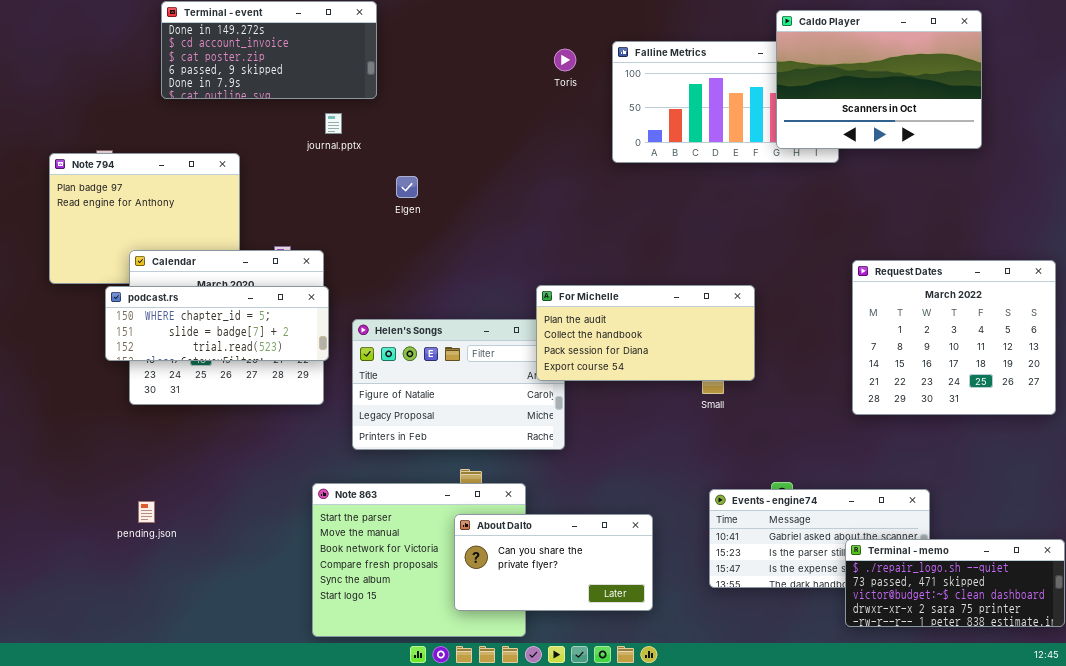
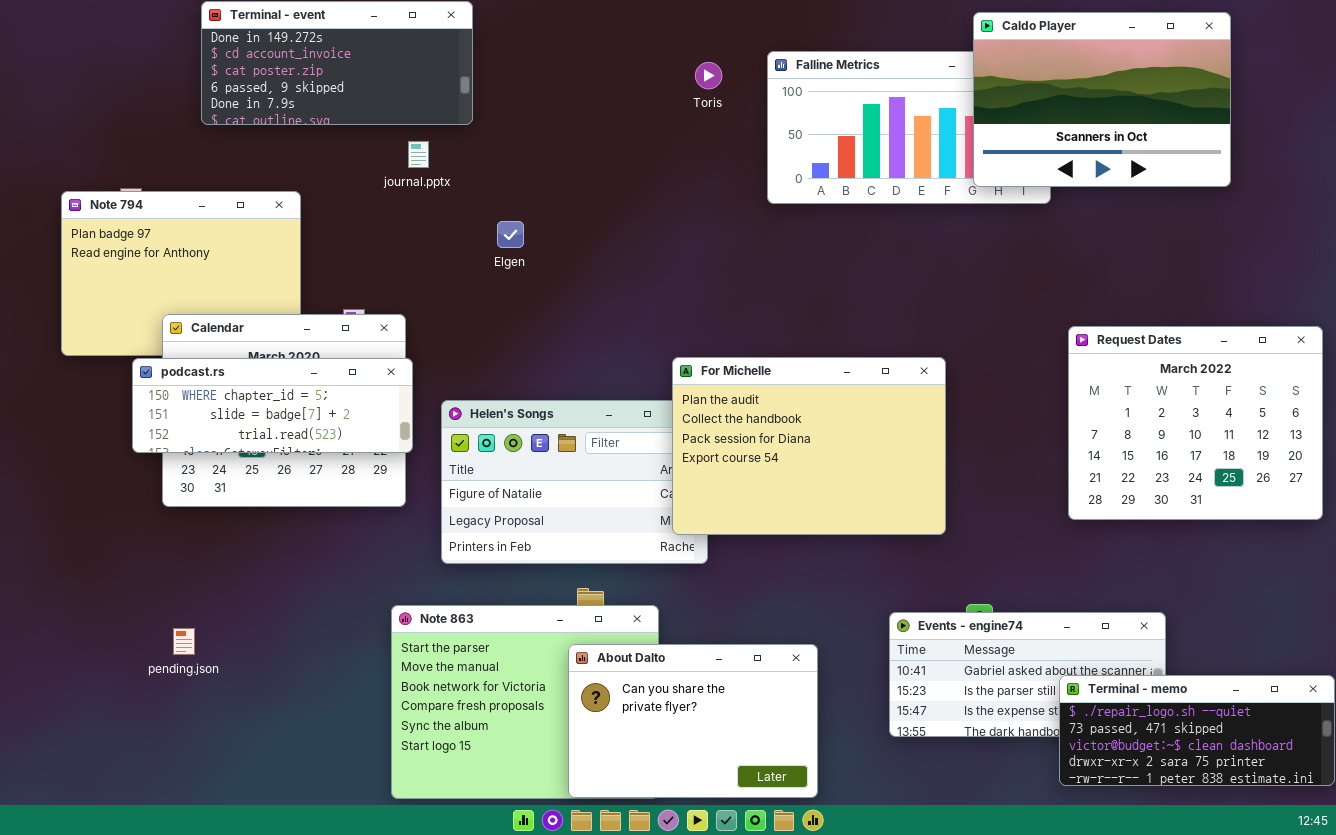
For Michelle: [536,285,755,381] -> [672,357,946,535], resized
About Dalto: [454,514,653,611] -> [568,644,818,798], resized

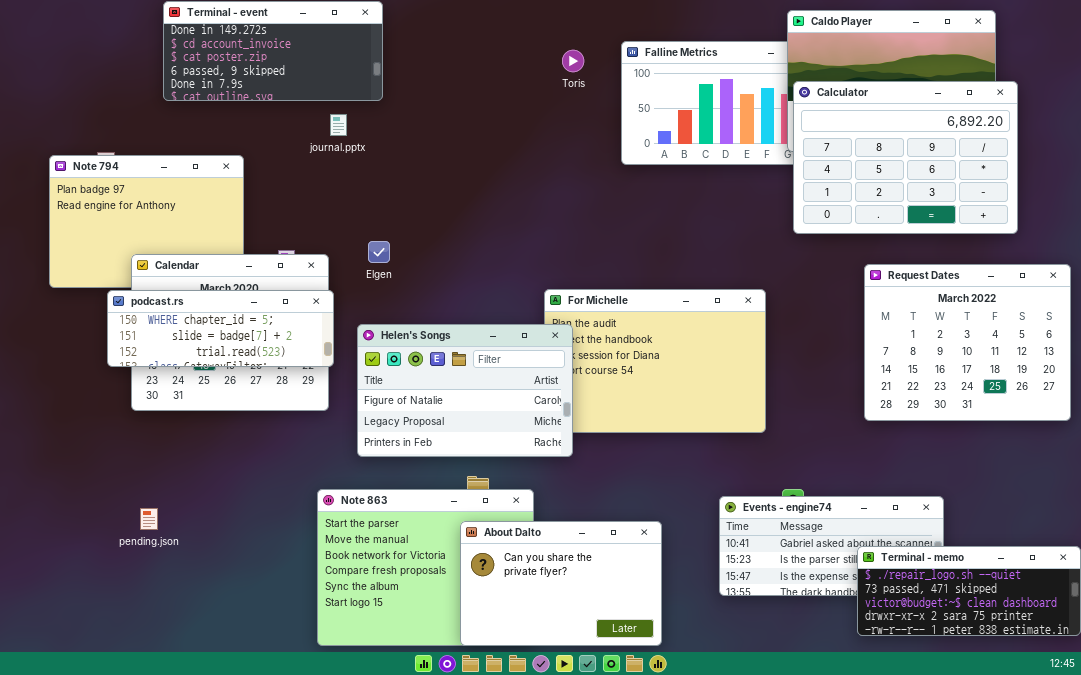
Calculator: none -> [793,81,1018,234], opened
Elgen: [497,221,524,248] -> [368,241,390,263], moved
Helen's Songs: [441,400,708,564] -> [357,324,573,457], raised

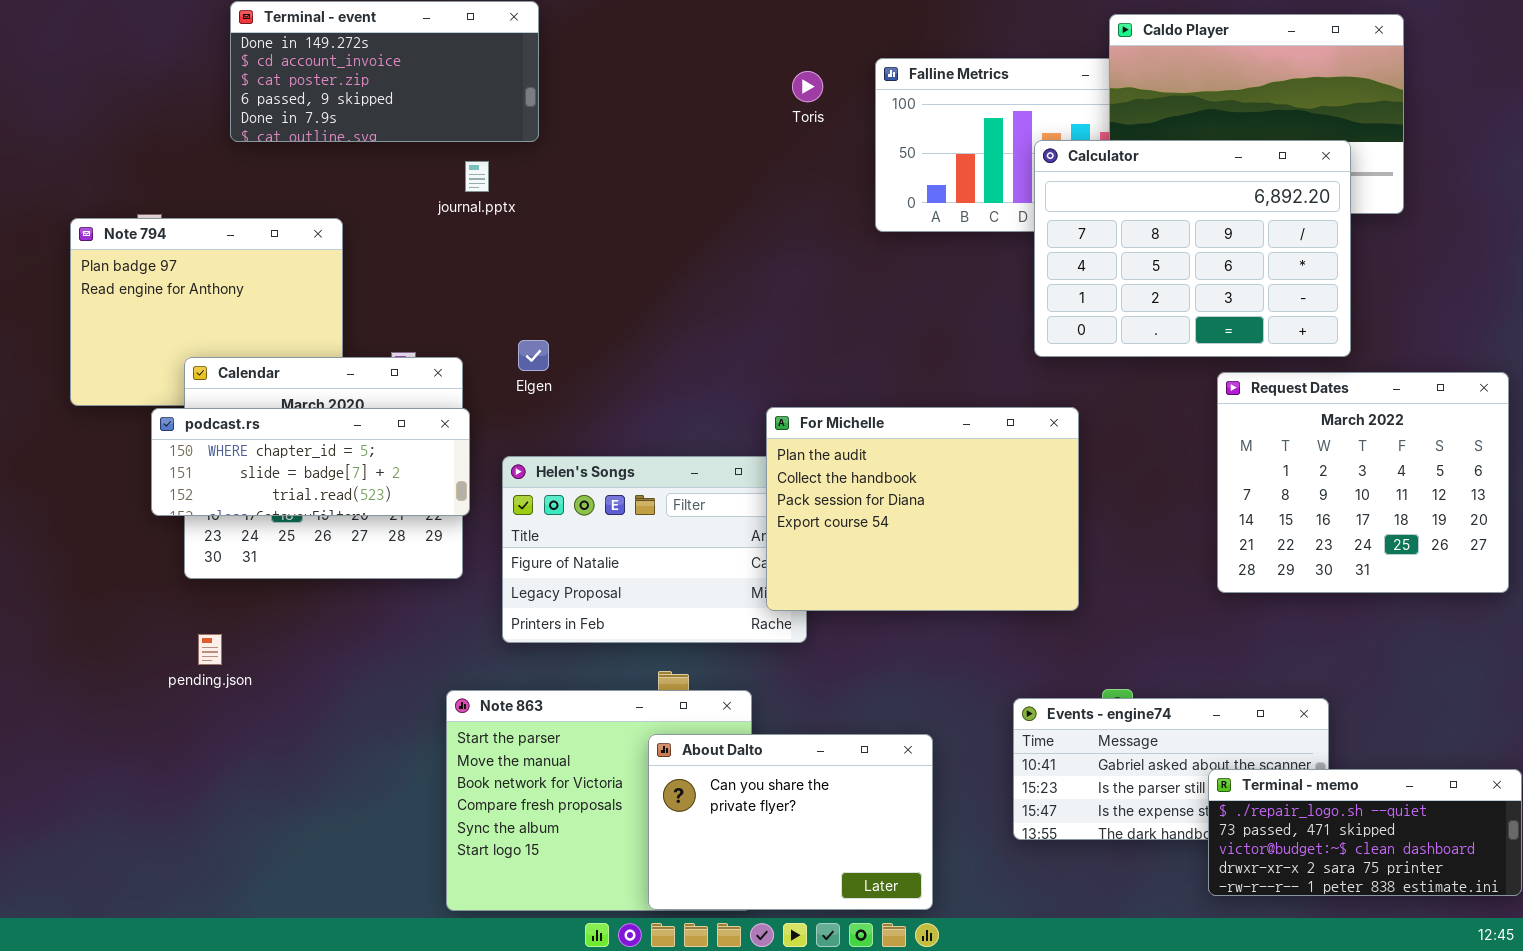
Calculator: [793,81,1018,234] -> [1034,140,1351,357], moved
For Michelle: [544,289,766,433] -> [766,407,1079,611], raised
pending.json: [140,508,158,530] -> [198,634,222,665], moved

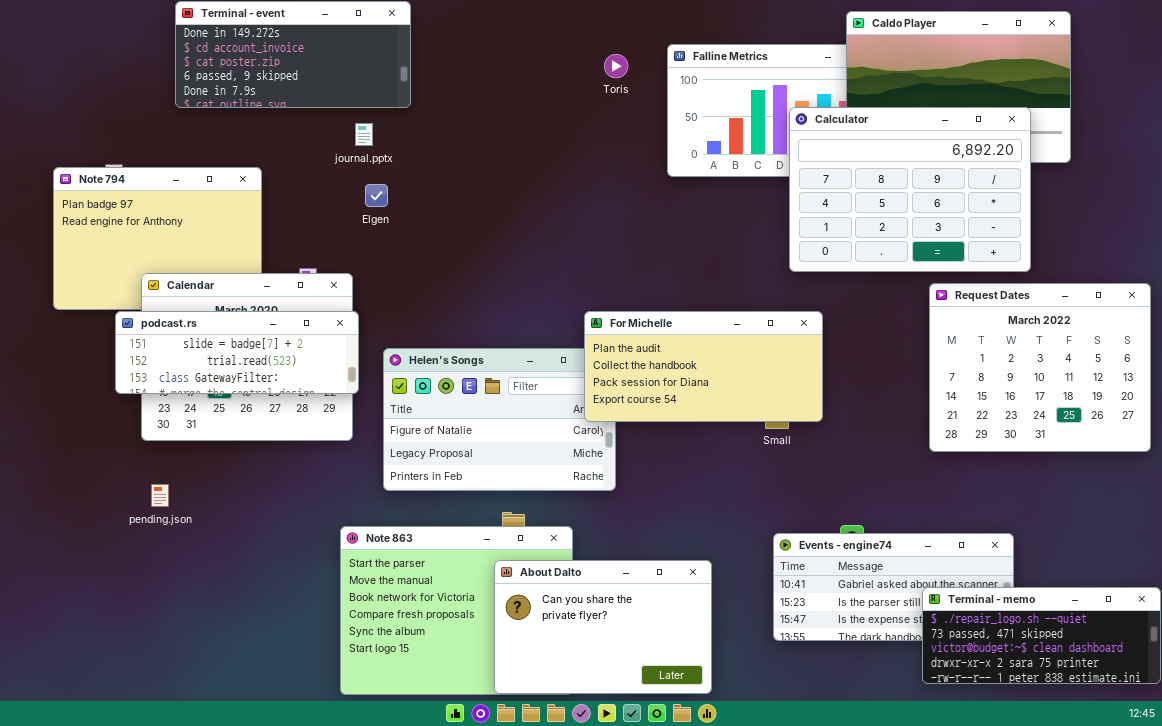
Elgen: [518,340,549,371] -> [365,184,388,207], moved
For Michelle: [766,407,1079,611] -> [584,311,823,422], resized
podcast.rs: [151,408,470,516] -> [115,311,359,394], scrolled down 1 row

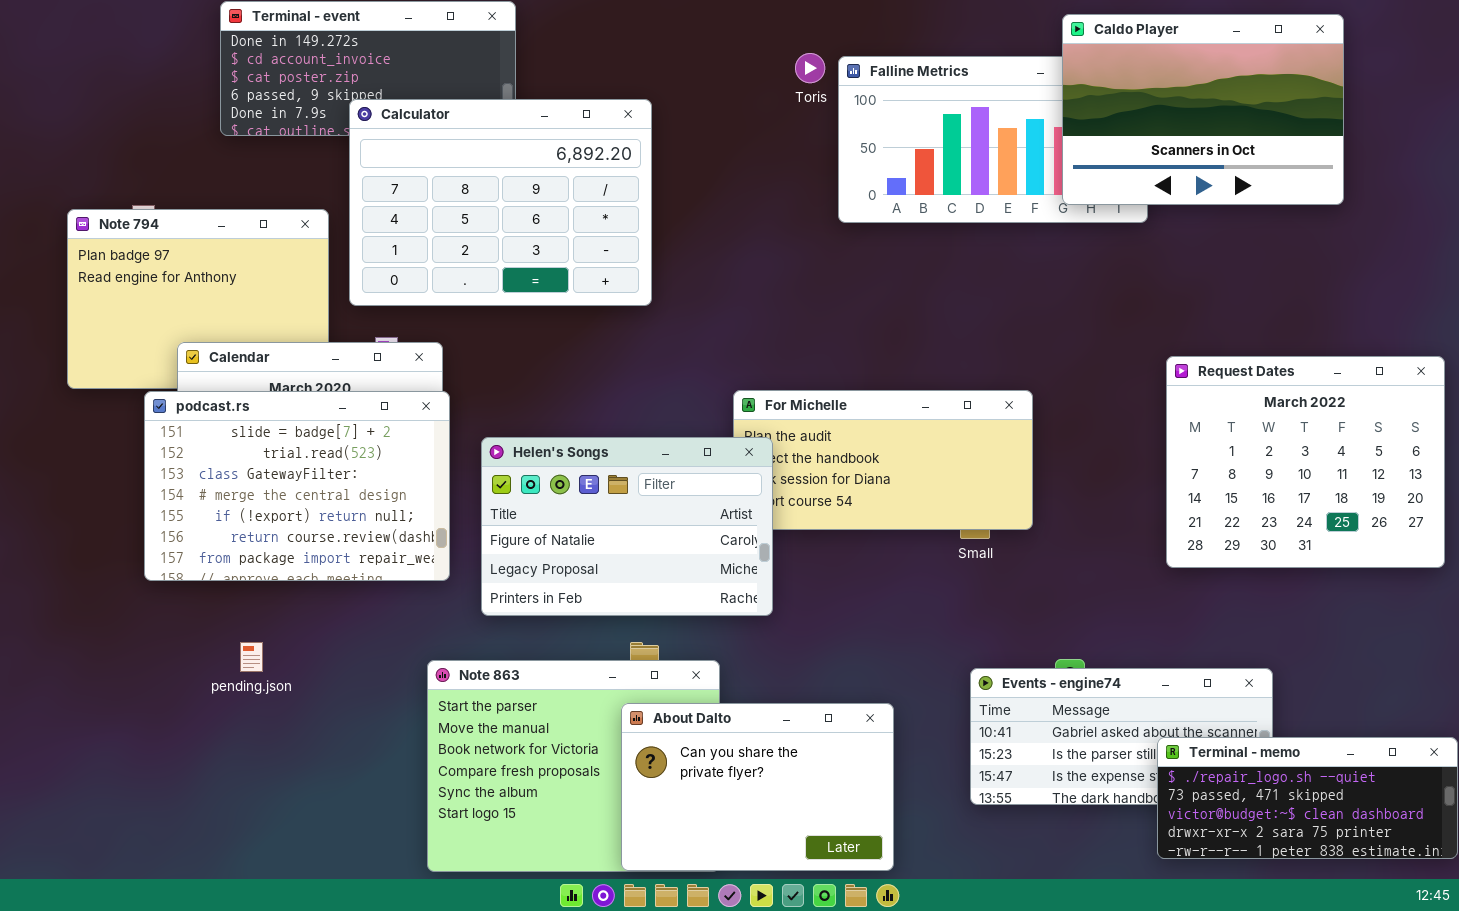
Toris: [604,54,628,78] -> [795,53,825,83], moved
Calculator: [789,107,1031,272] -> [349,99,652,306], moved
podcast.rs: [115,311,359,394] -> [144,391,450,581], resized
Helen's Songs: [383,348,616,491] -> [481,437,773,616], raised
pending.json: [151,484,169,507] -> [240,642,263,672], moved

